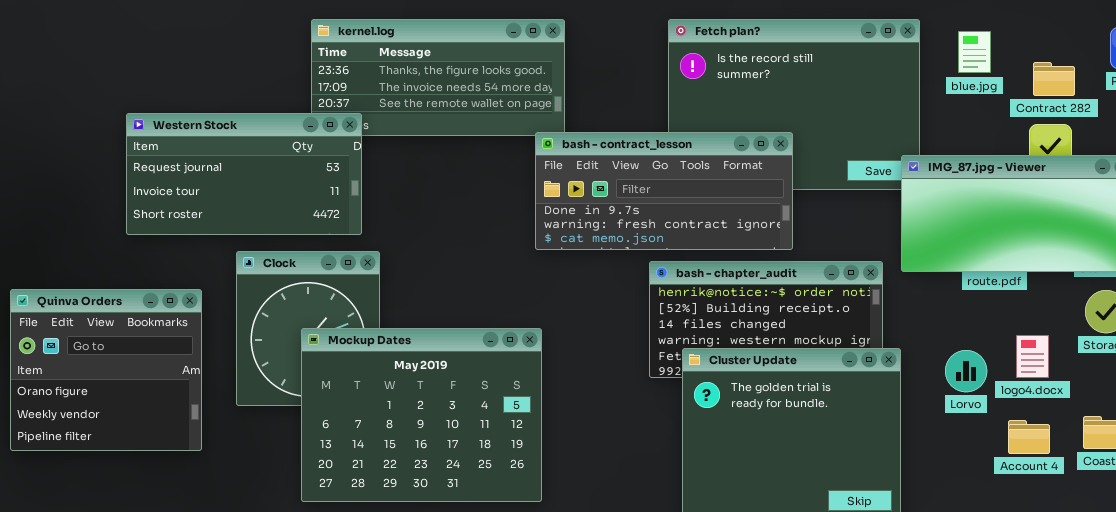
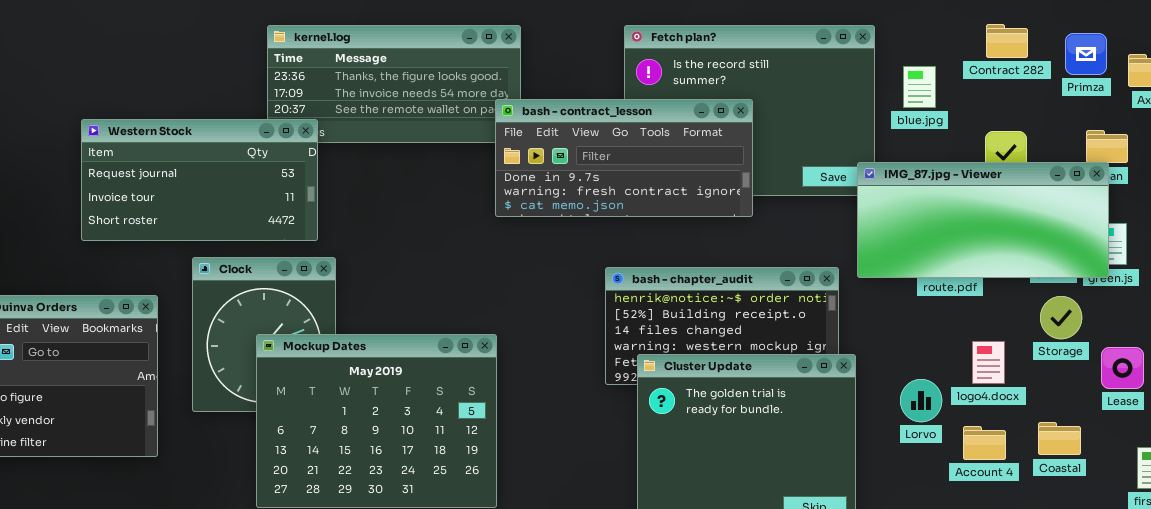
blue.jpg: [958,31,991,73] -> [903,66,936,108], moved
Contract 282: [1033,62,1075,96] -> [986,24,1028,58], moved
bash - contract_lesson: [535,132,793,250] -> [495,99,753,217], moved
Lorvo: [945,350,987,392] -> [900,379,942,422], moved

